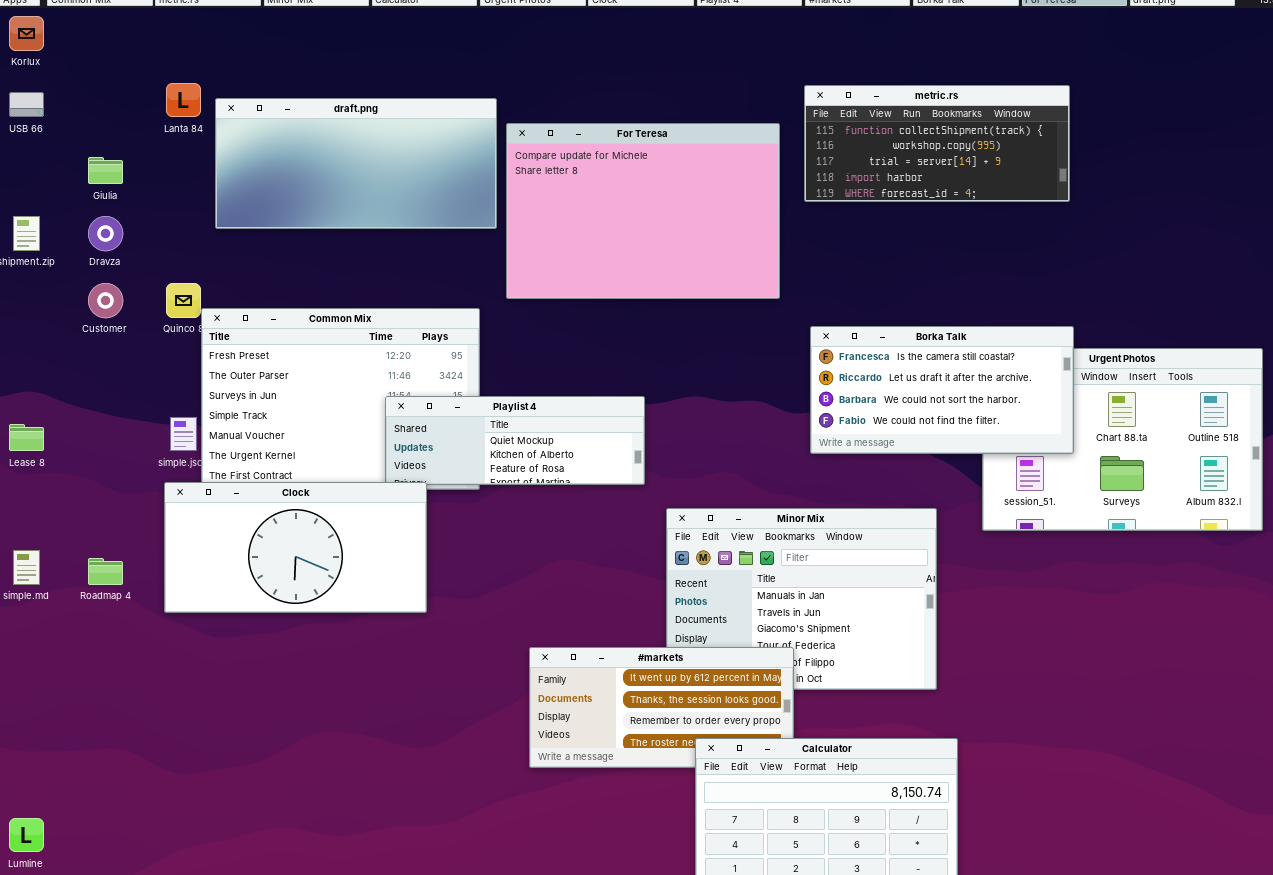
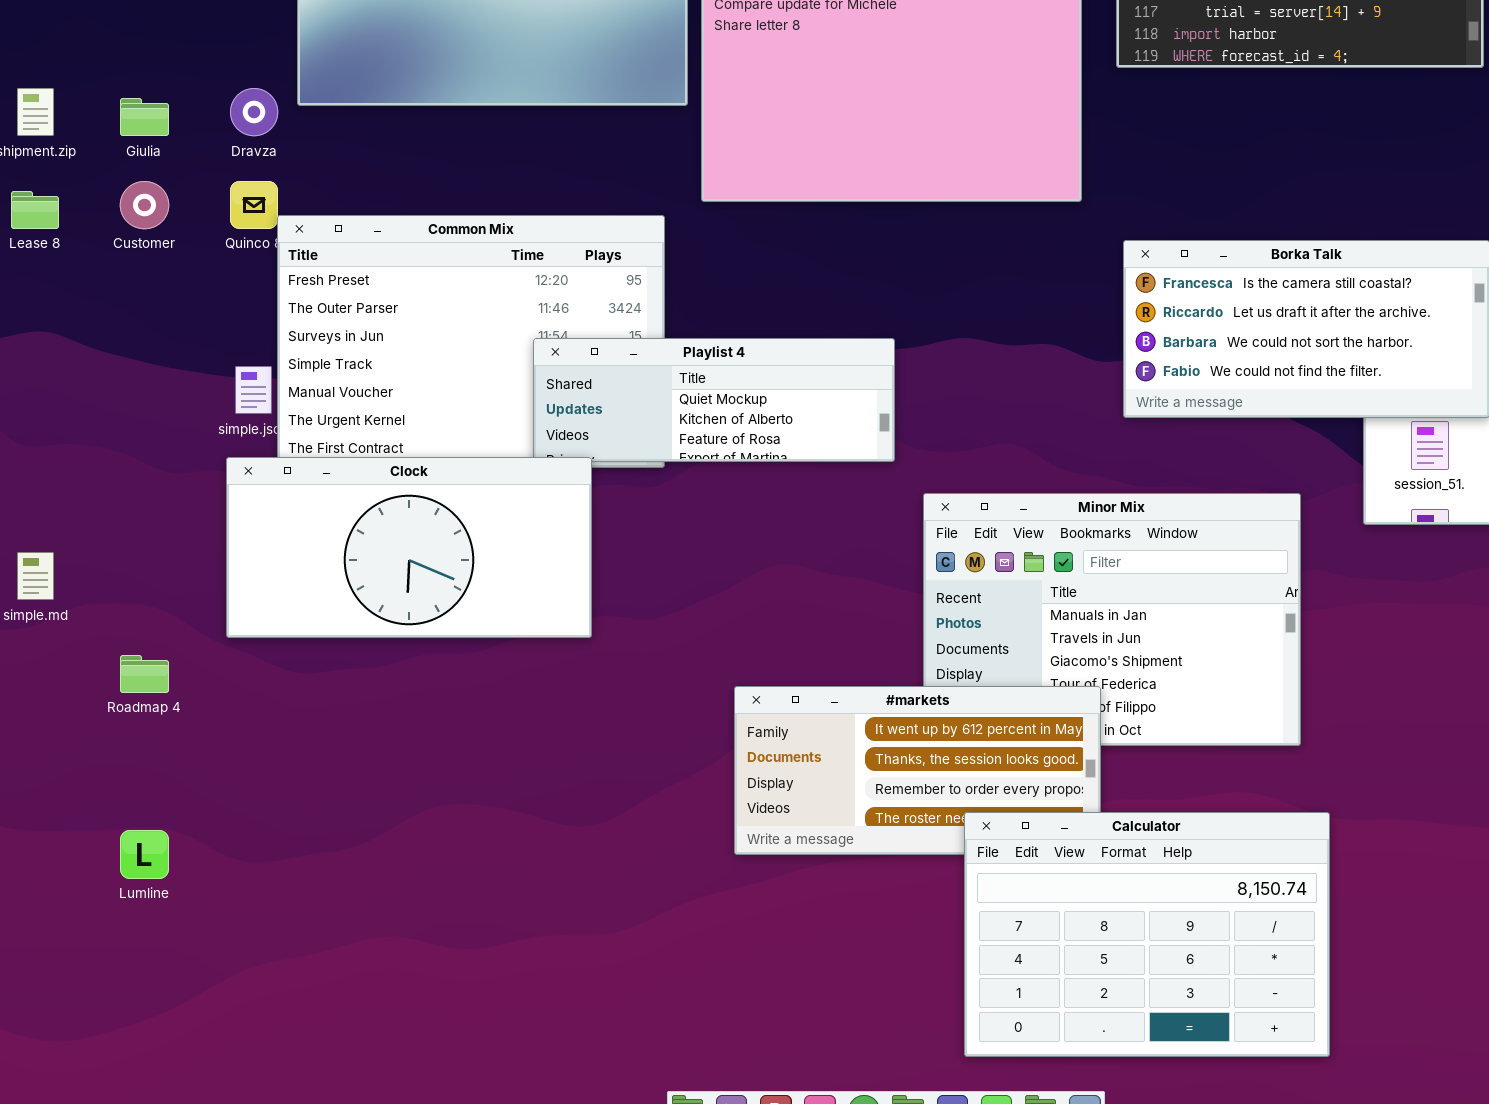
Giulia: [88,157,123,184] -> [120,98,169,136], moved
Dravza: [88,216,123,251] -> [230,88,278,136], moved
Lease 8: [9,424,44,451] -> [11,191,59,229], moved
Roadmap 4: [88,558,123,585] -> [120,655,169,693], moved
Lumline: [9,818,44,852] -> [120,830,169,879], moved

